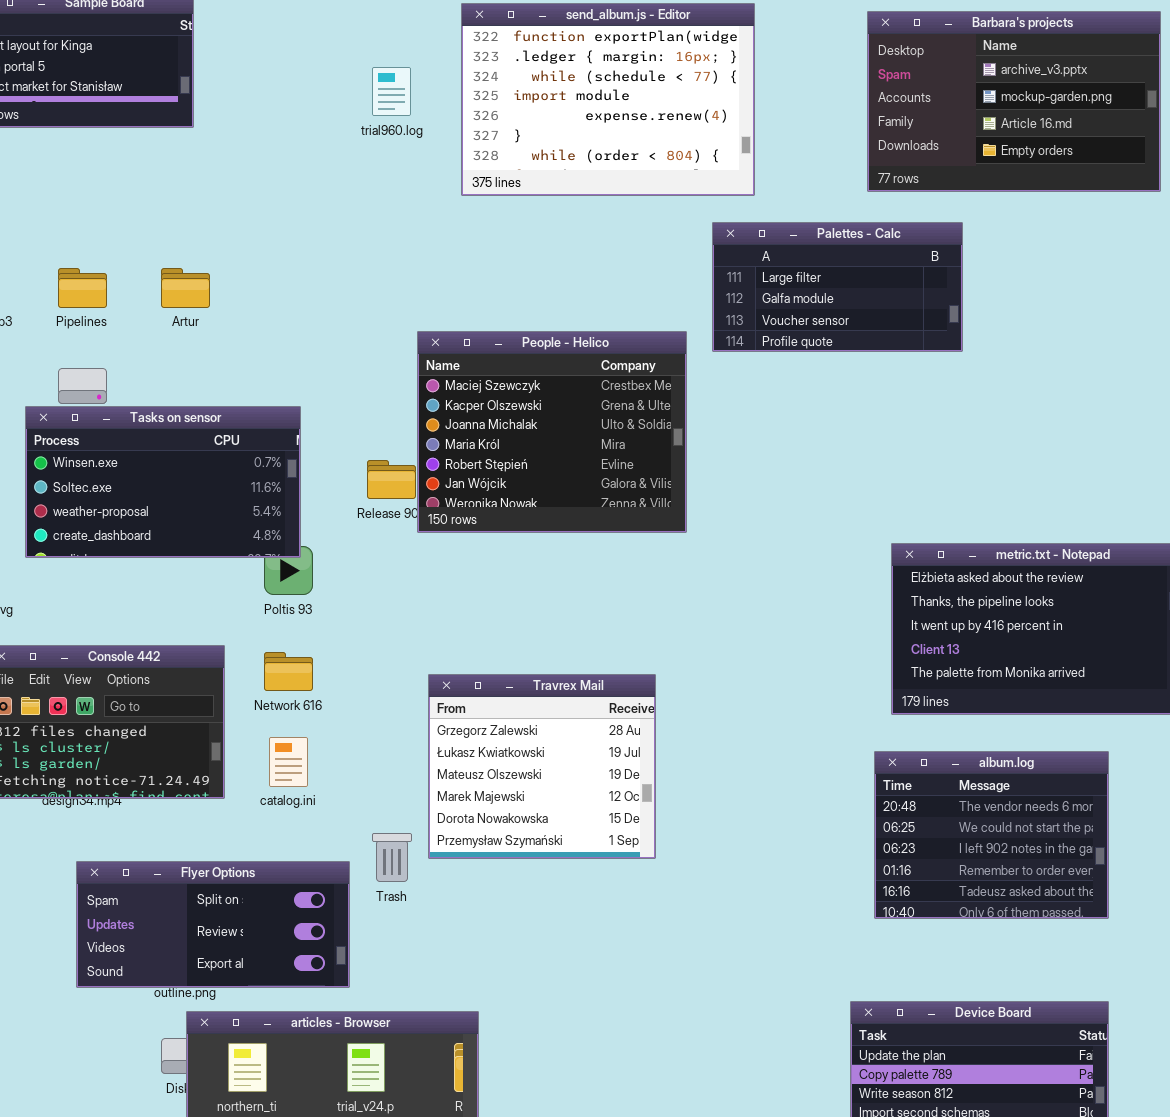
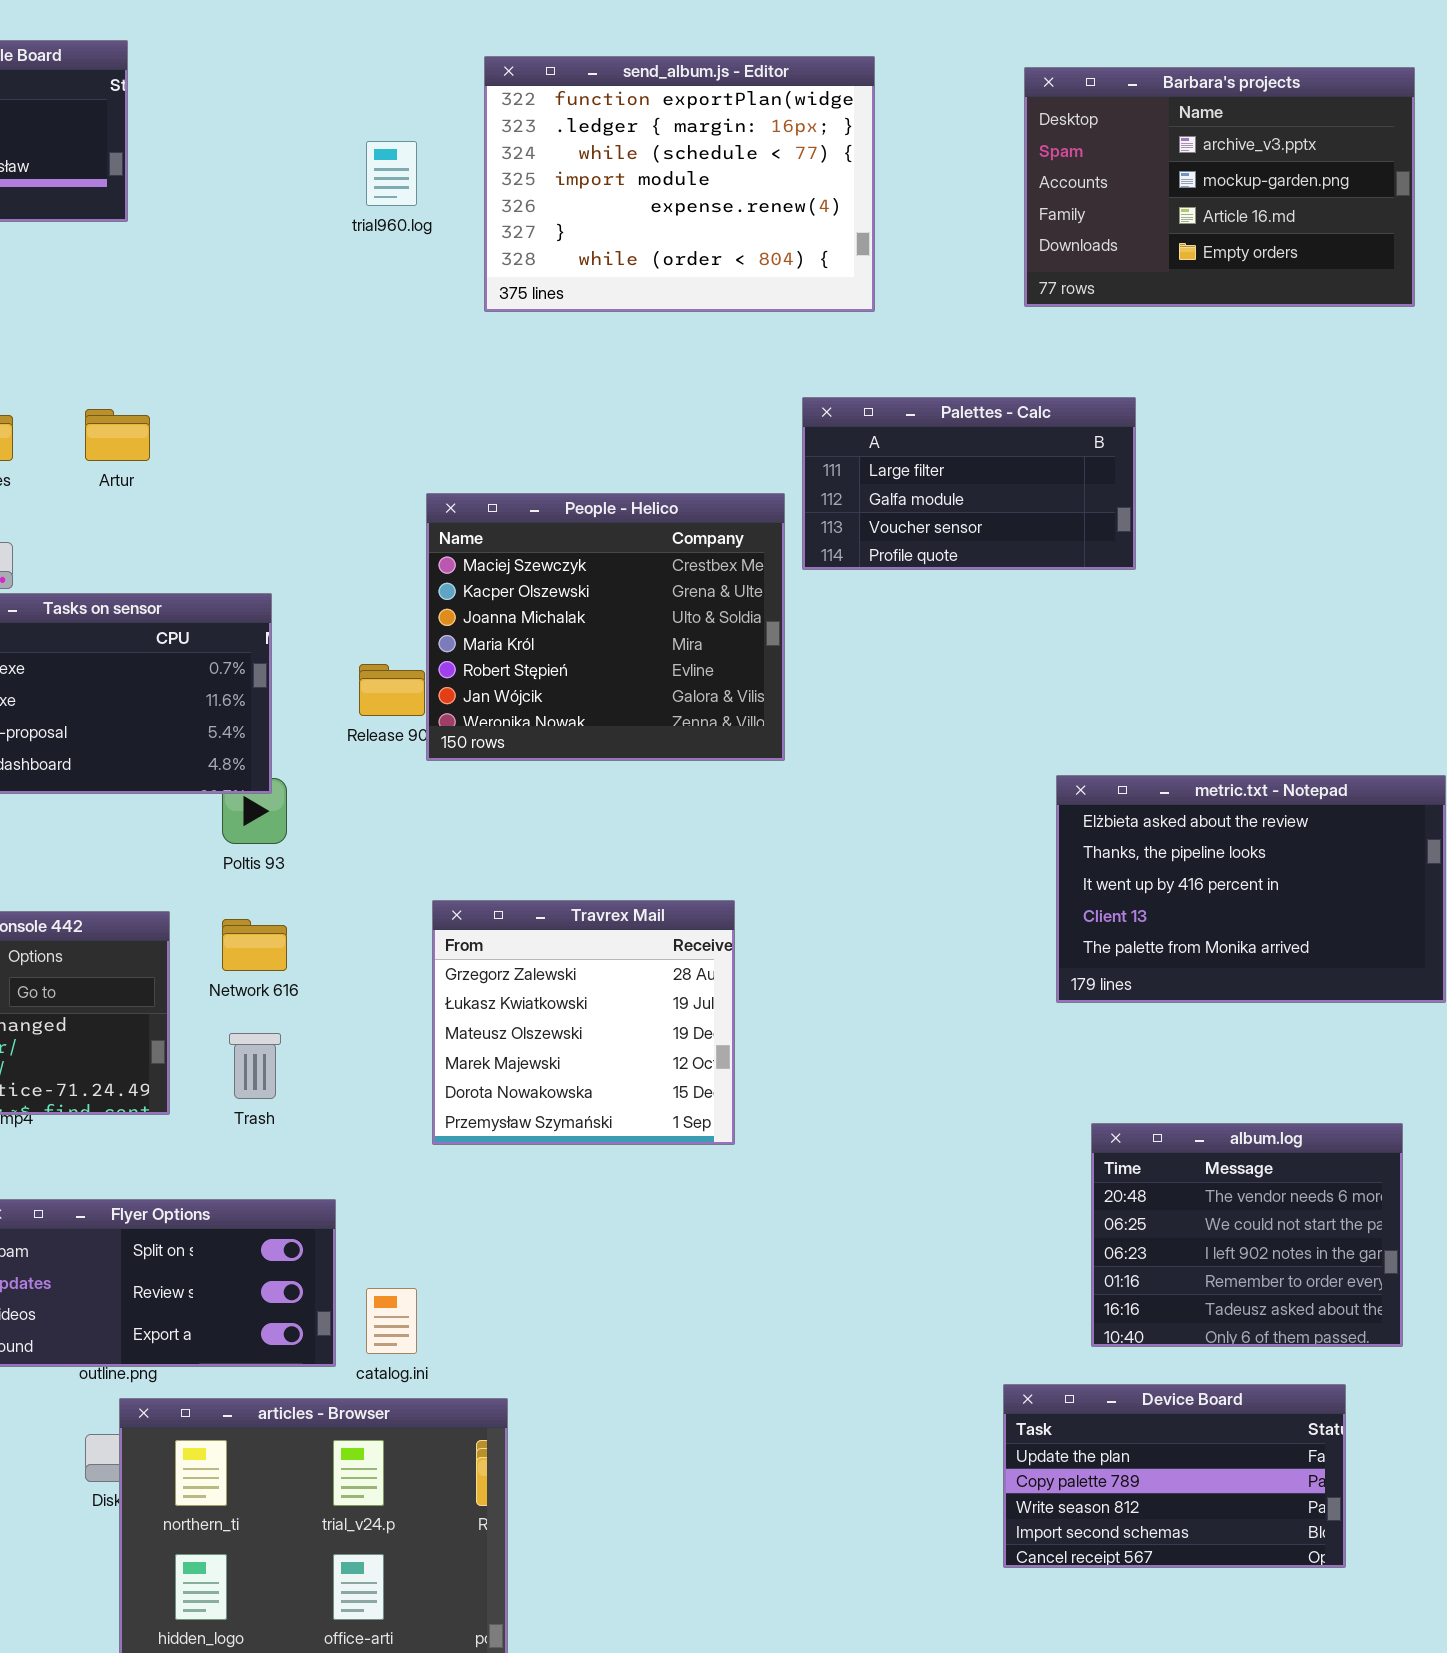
Palettes - Calc: [712,222,963,352] -> [802,397,1136,570], moved
Travrex Mail: [428,674,656,859] -> [432,900,735,1145], moved
catalog.ini: [269,737,308,787] -> [366,1288,417,1354], moved
album.log: [874,751,1109,919] -> [1091,1123,1403,1347], moved
Trash: [372,833,412,882] -> [229,1033,281,1099], moved

